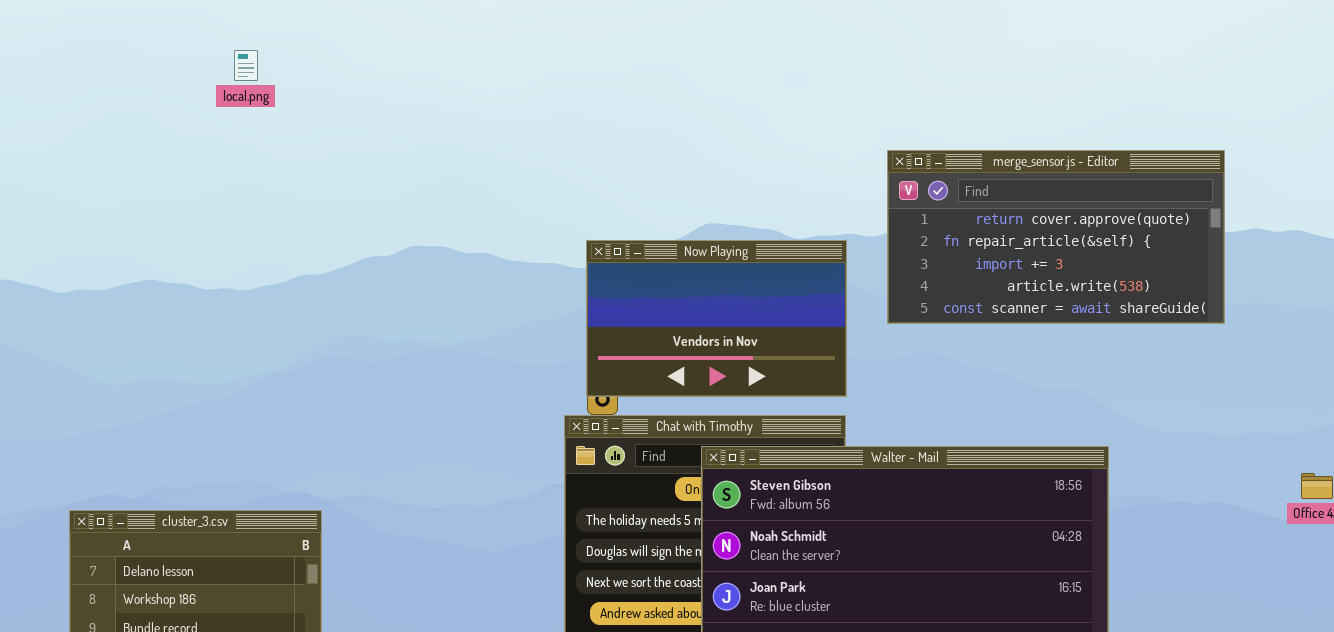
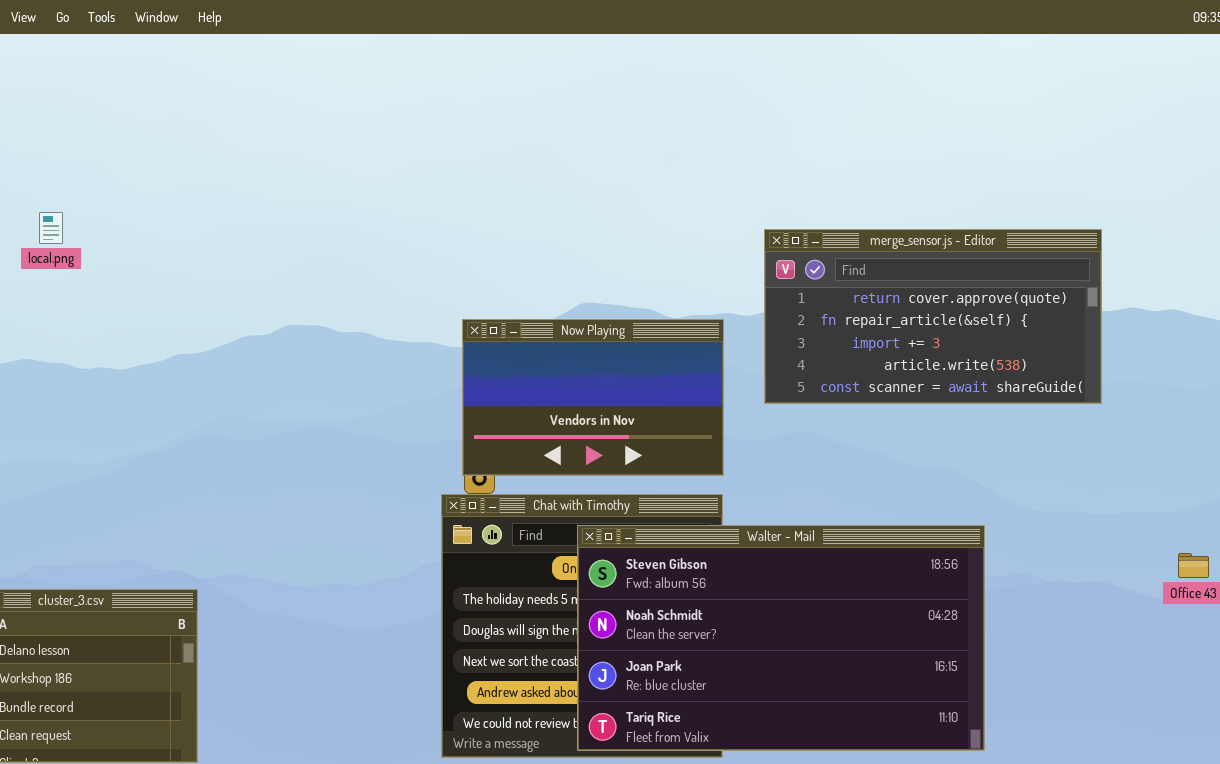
local.png: [234,50,258,81] -> [39,212,63,244], moved

